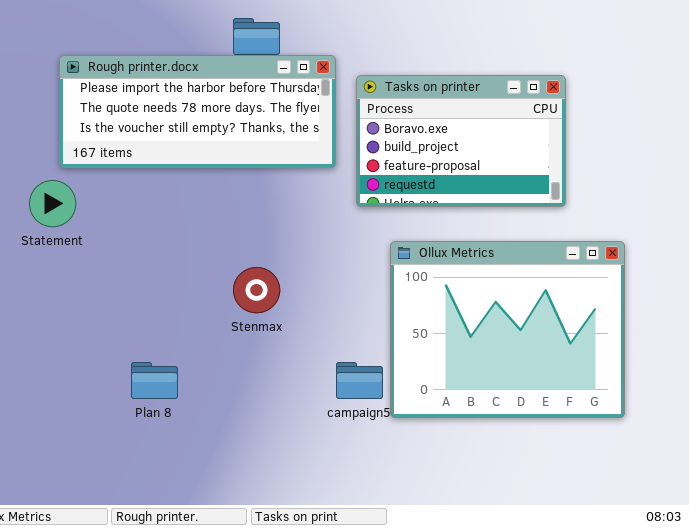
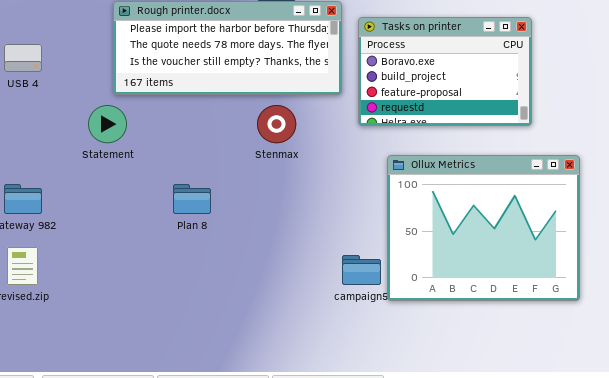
Stenmax: [233,267,280,313] -> [257,105,296,143], moved
Plan 8: [131,362,178,399] -> [173,184,211,214], moved

